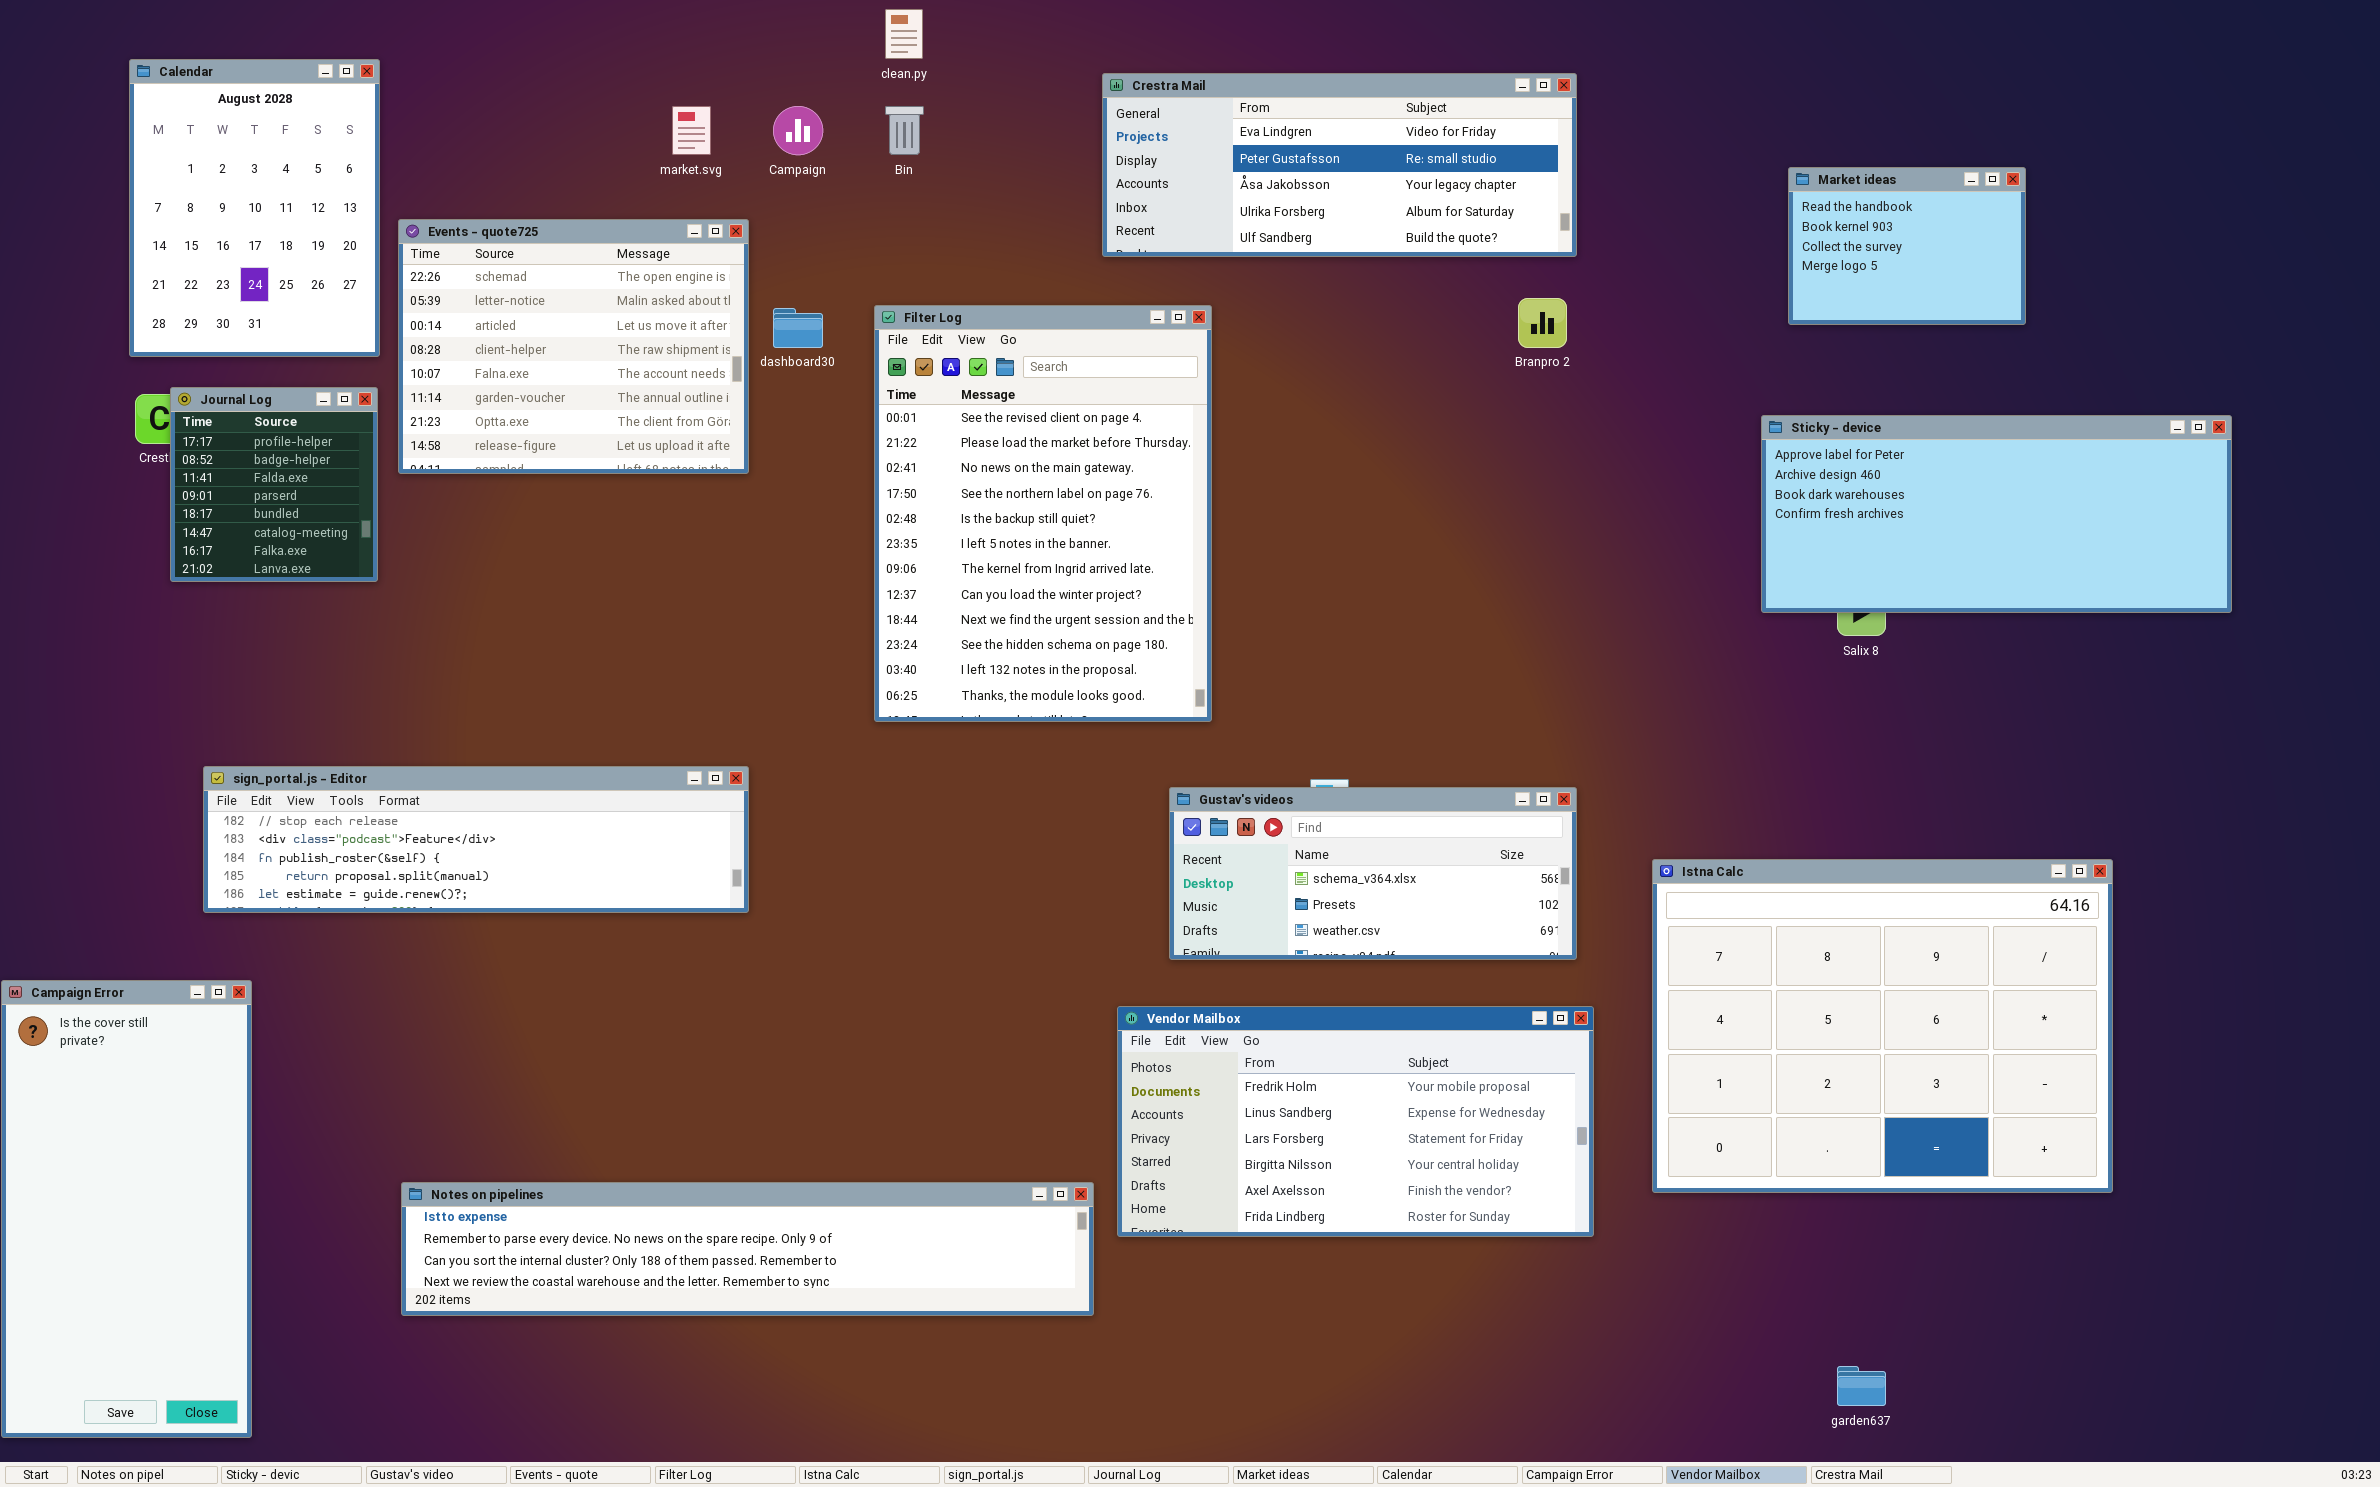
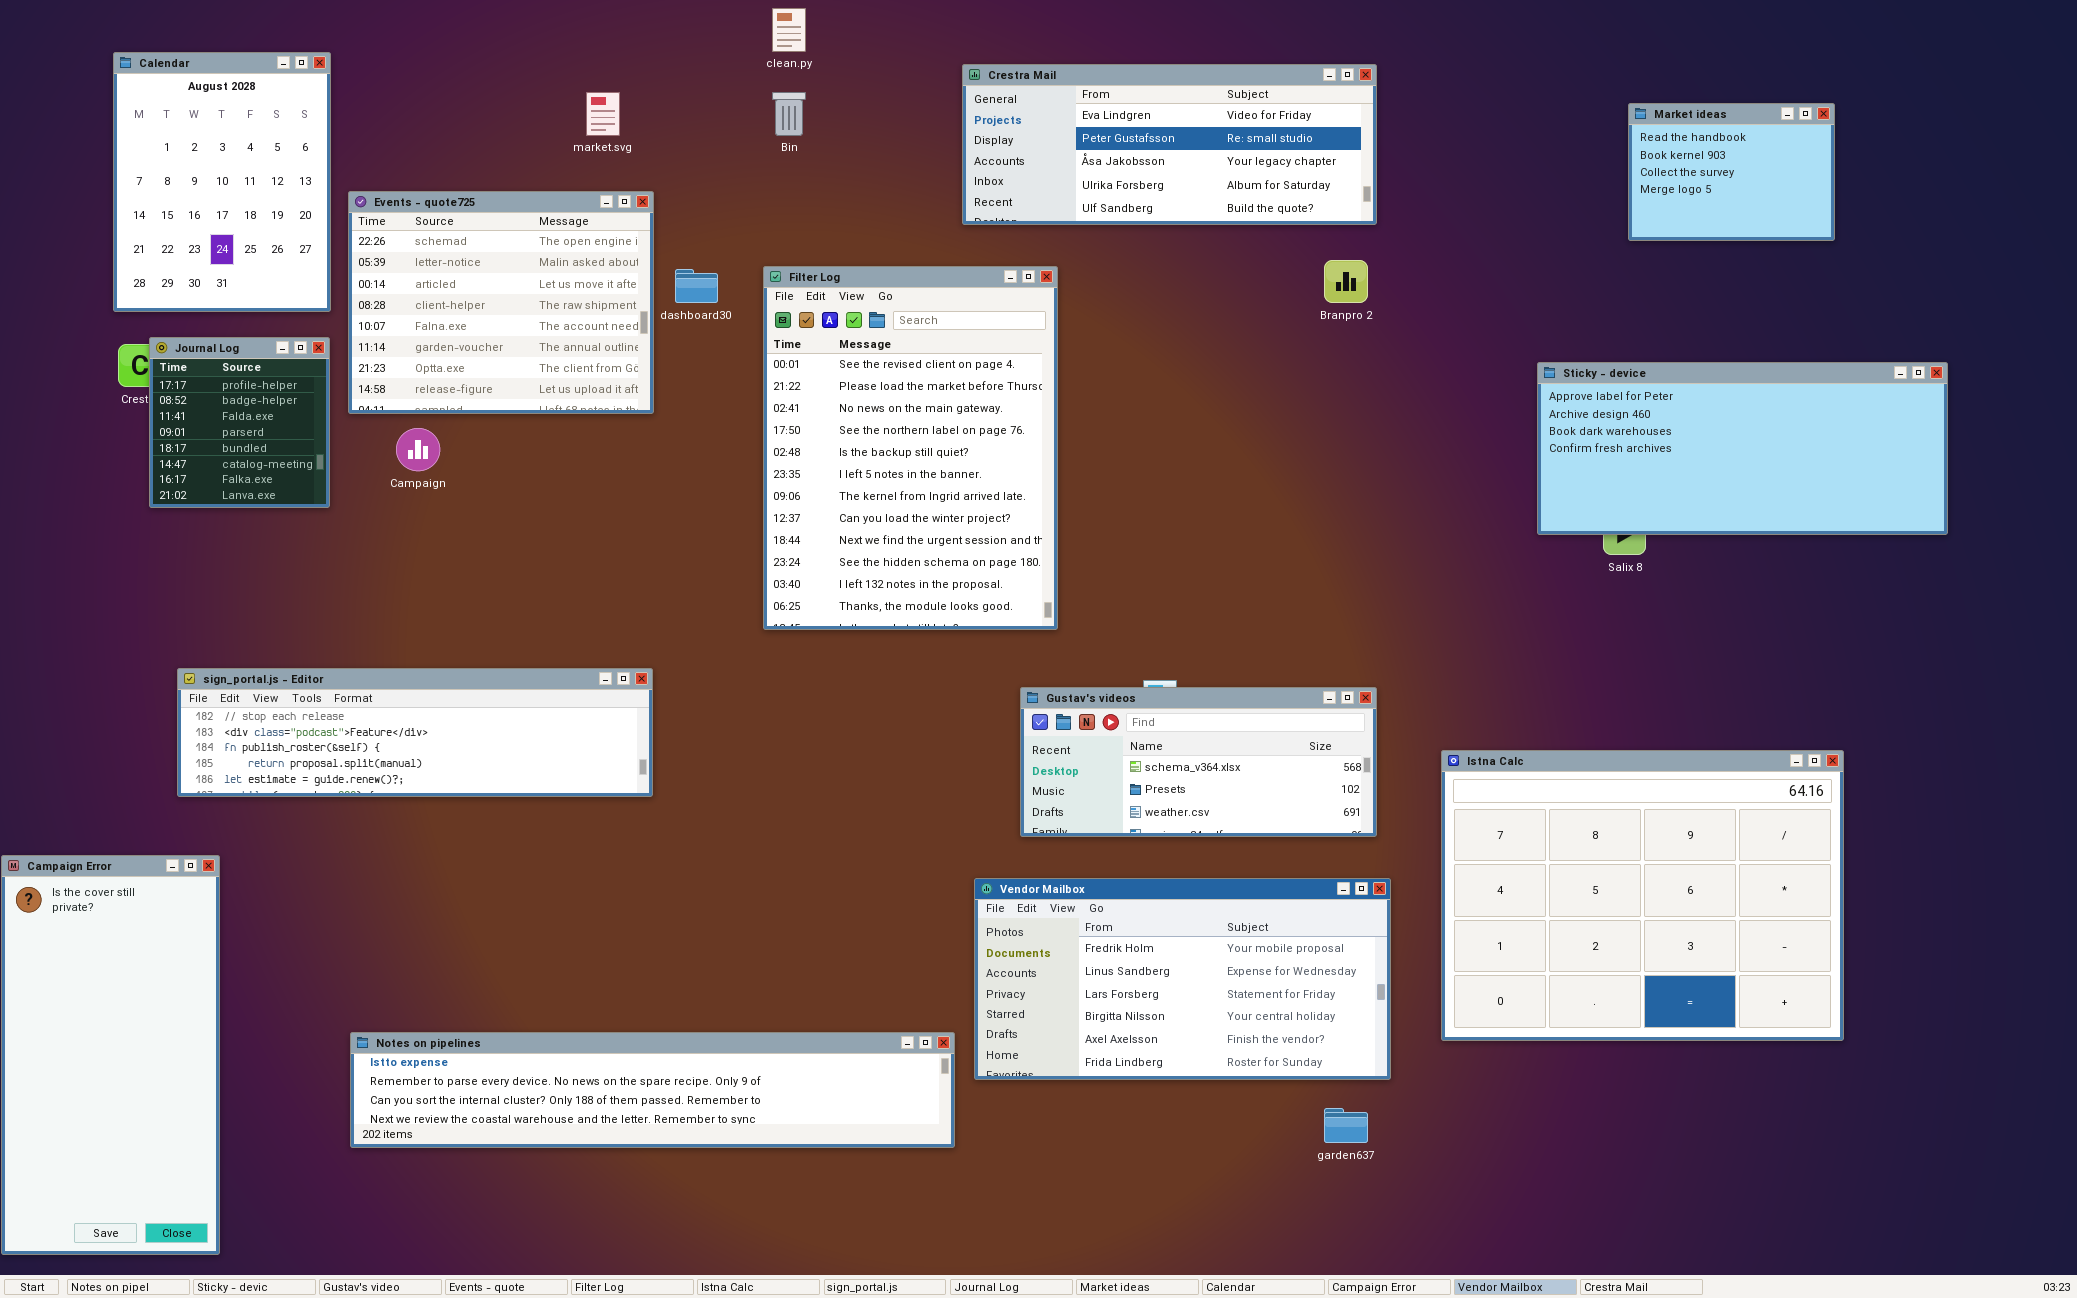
Campaign: [773,106,823,155] -> [396,428,440,471], moved
Market ideas: [1788,167,2026,325] -> [1628,103,1835,241], moved
garden637: [1837,1366,1886,1406] -> [1324,1108,1368,1143], moved

